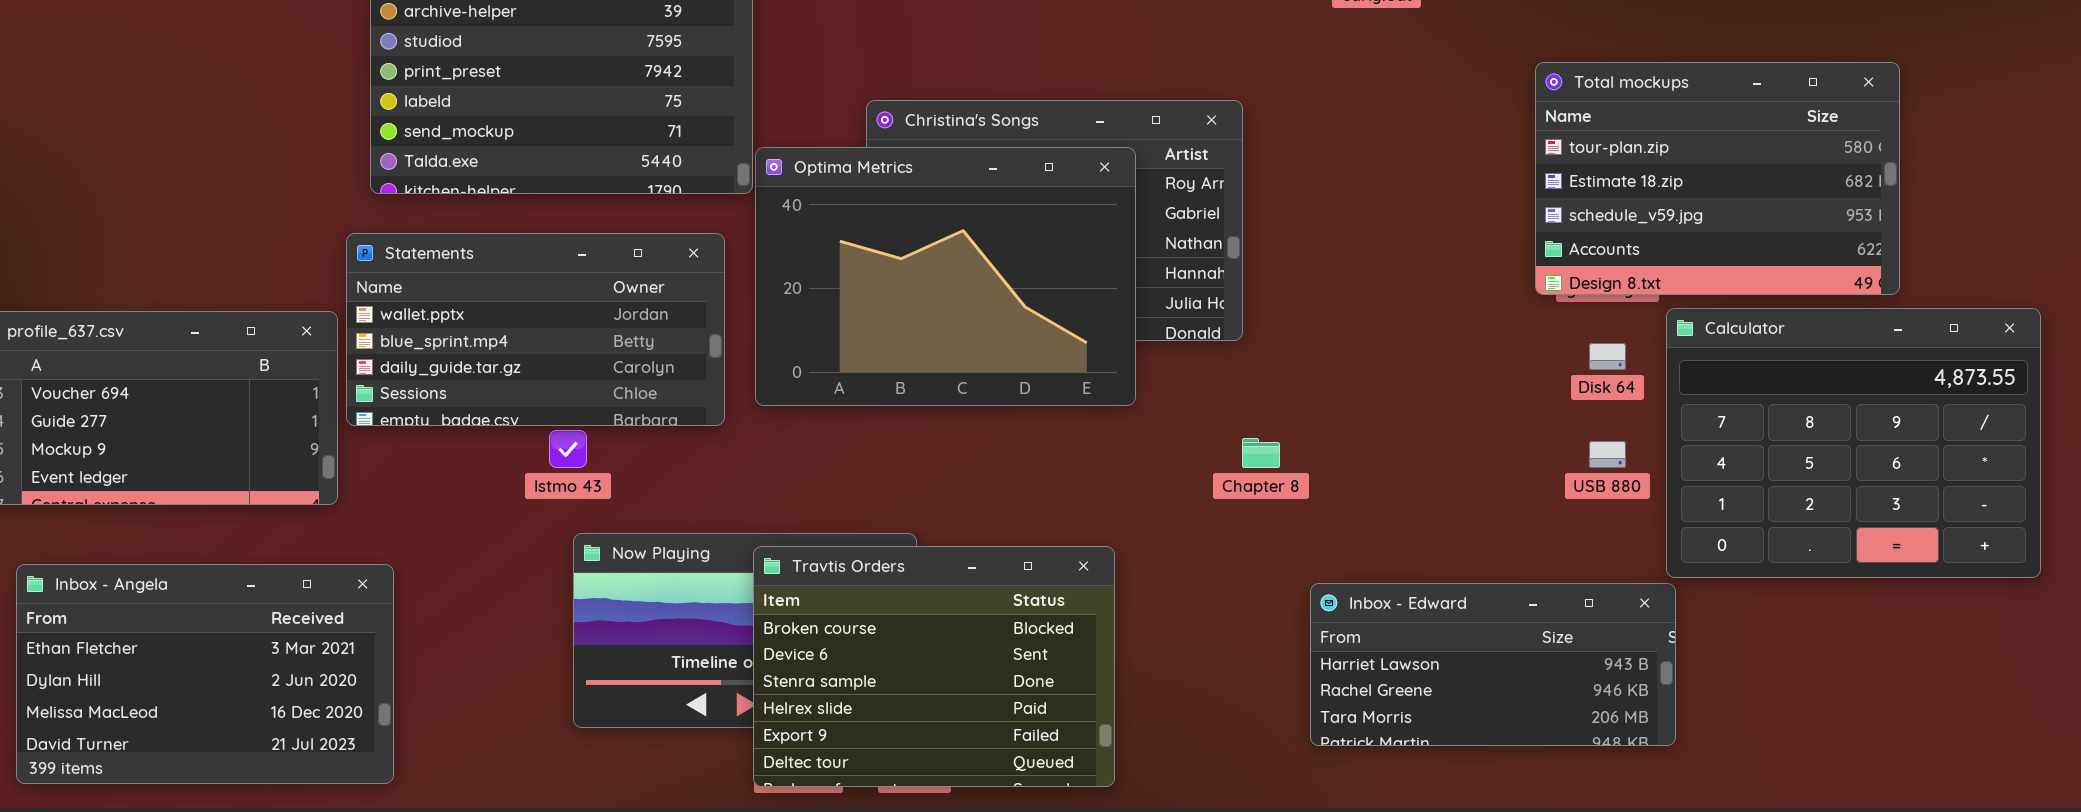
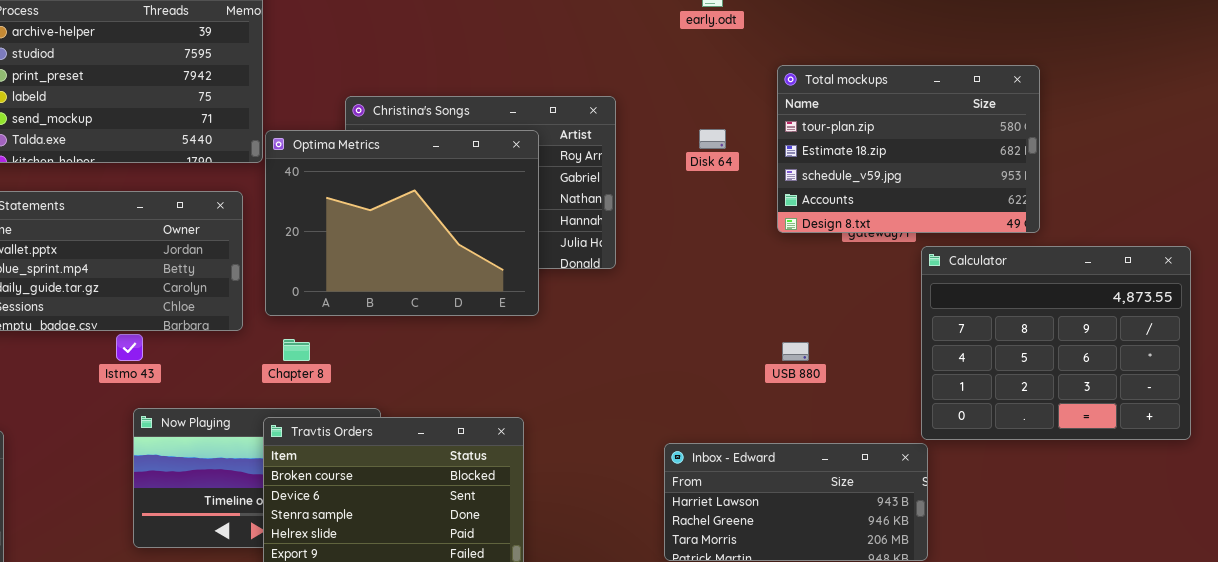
Total mockups: [1535,62,1900,295] -> [777,65,1040,233], moved
Disk 64: [1589,343,1626,370] -> [699,129,726,149], moved
Chapter 8: [1242,438,1280,468] -> [283,339,310,361], moved
USB 880: [1589,441,1626,468] -> [782,342,809,361], moved

